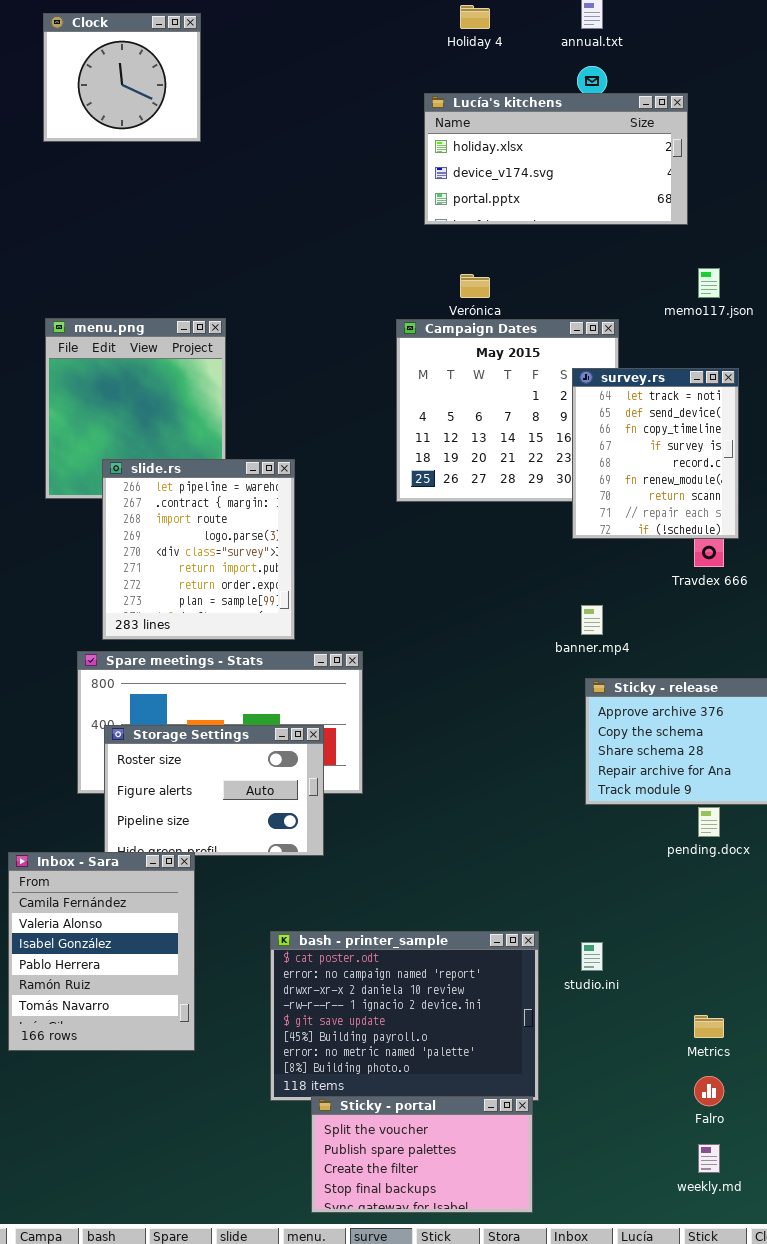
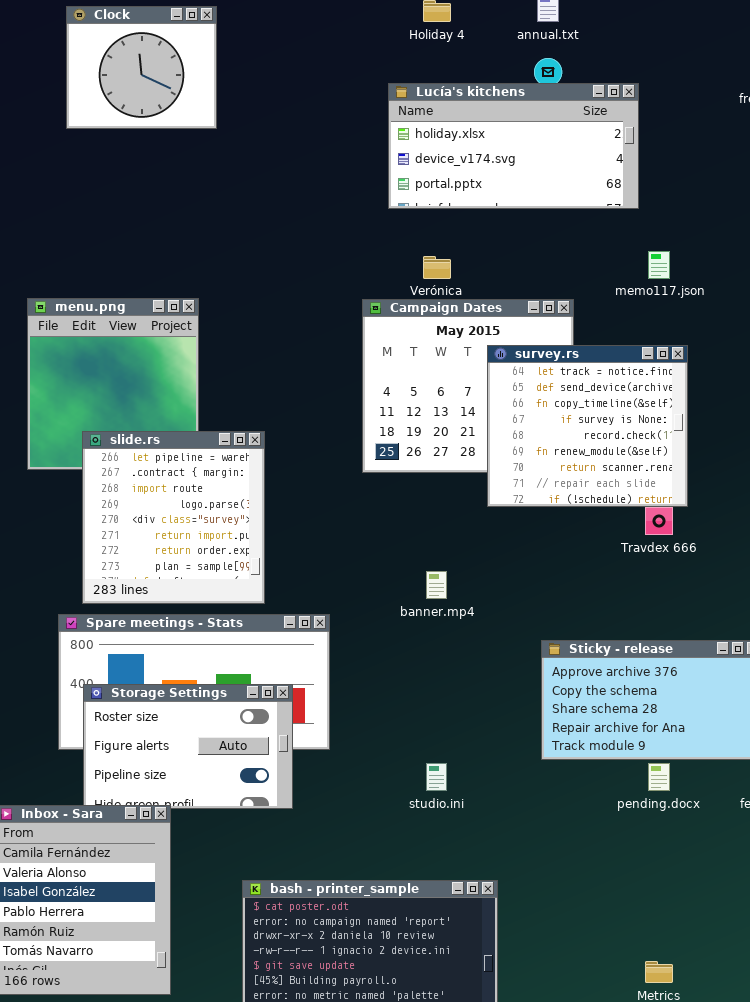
Clock: [43,13,201,142] -> [66,6,217,129], moved
survey.rs: [572,368,739,539] -> [487,345,688,507], resized
banner.mp4: [581,605,603,635] -> [426,571,447,599], moved
studio.ini: [581,942,603,971] -> [426,763,447,791], moved

